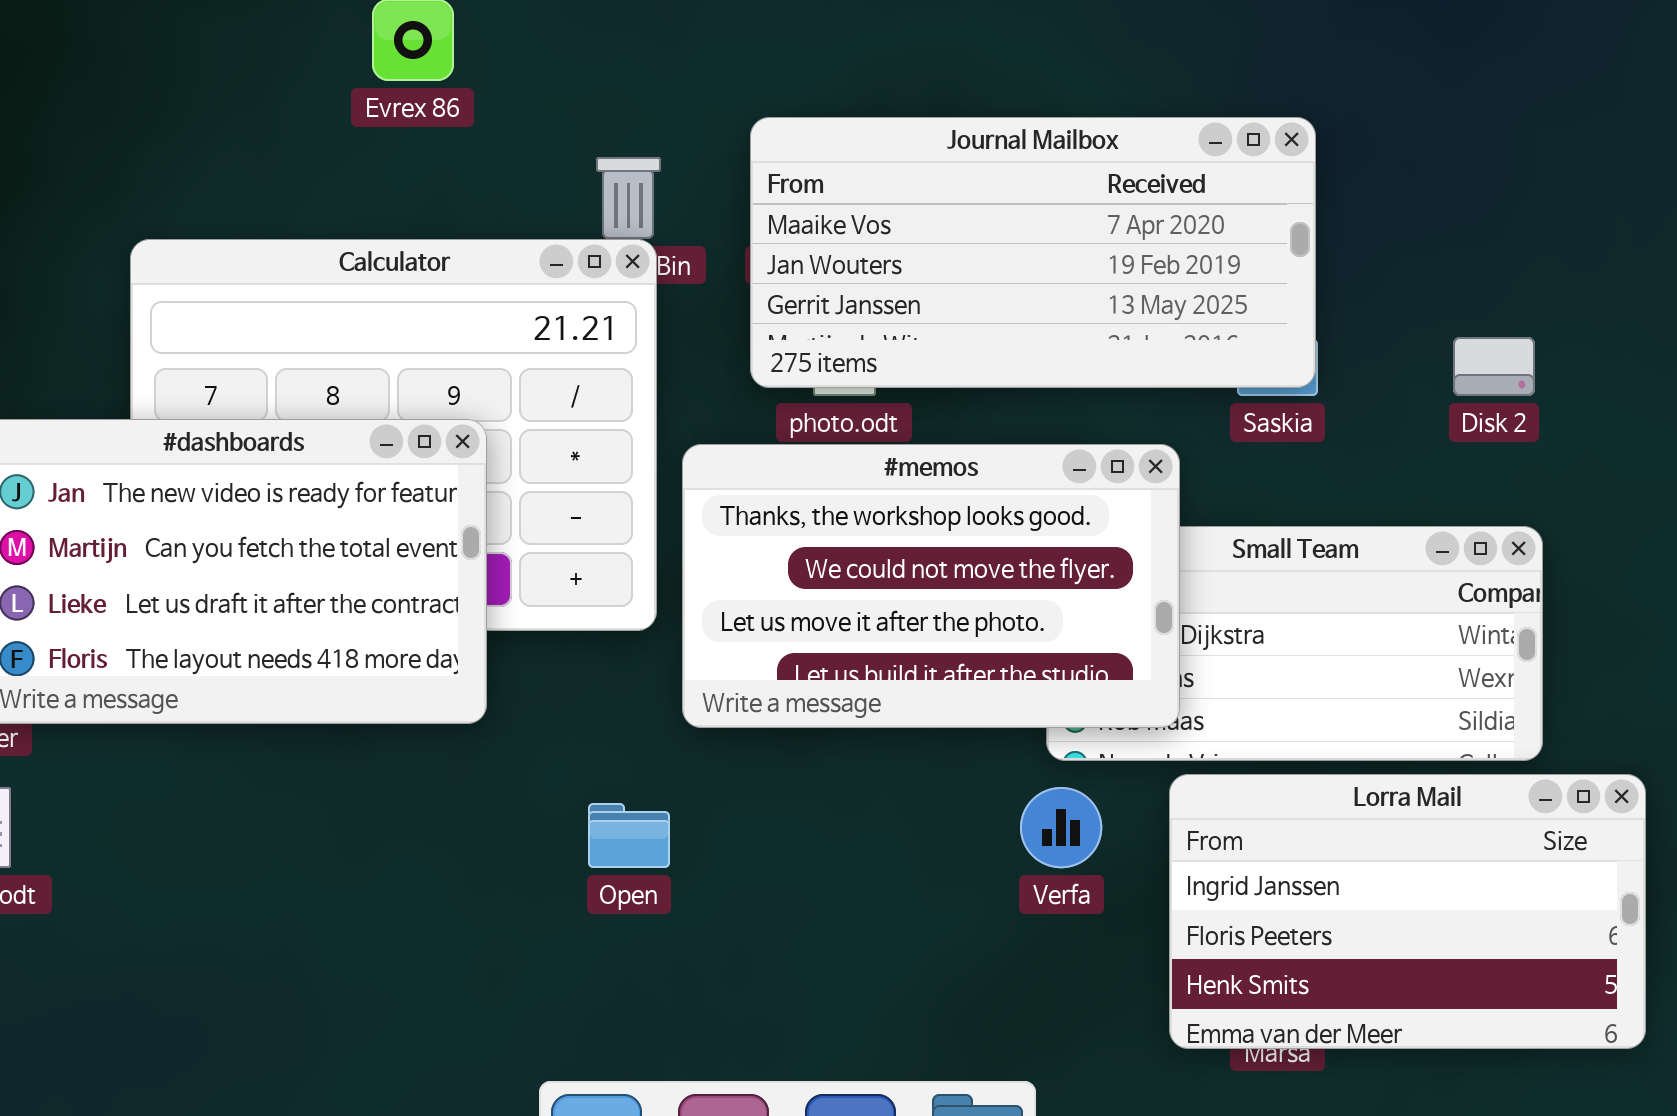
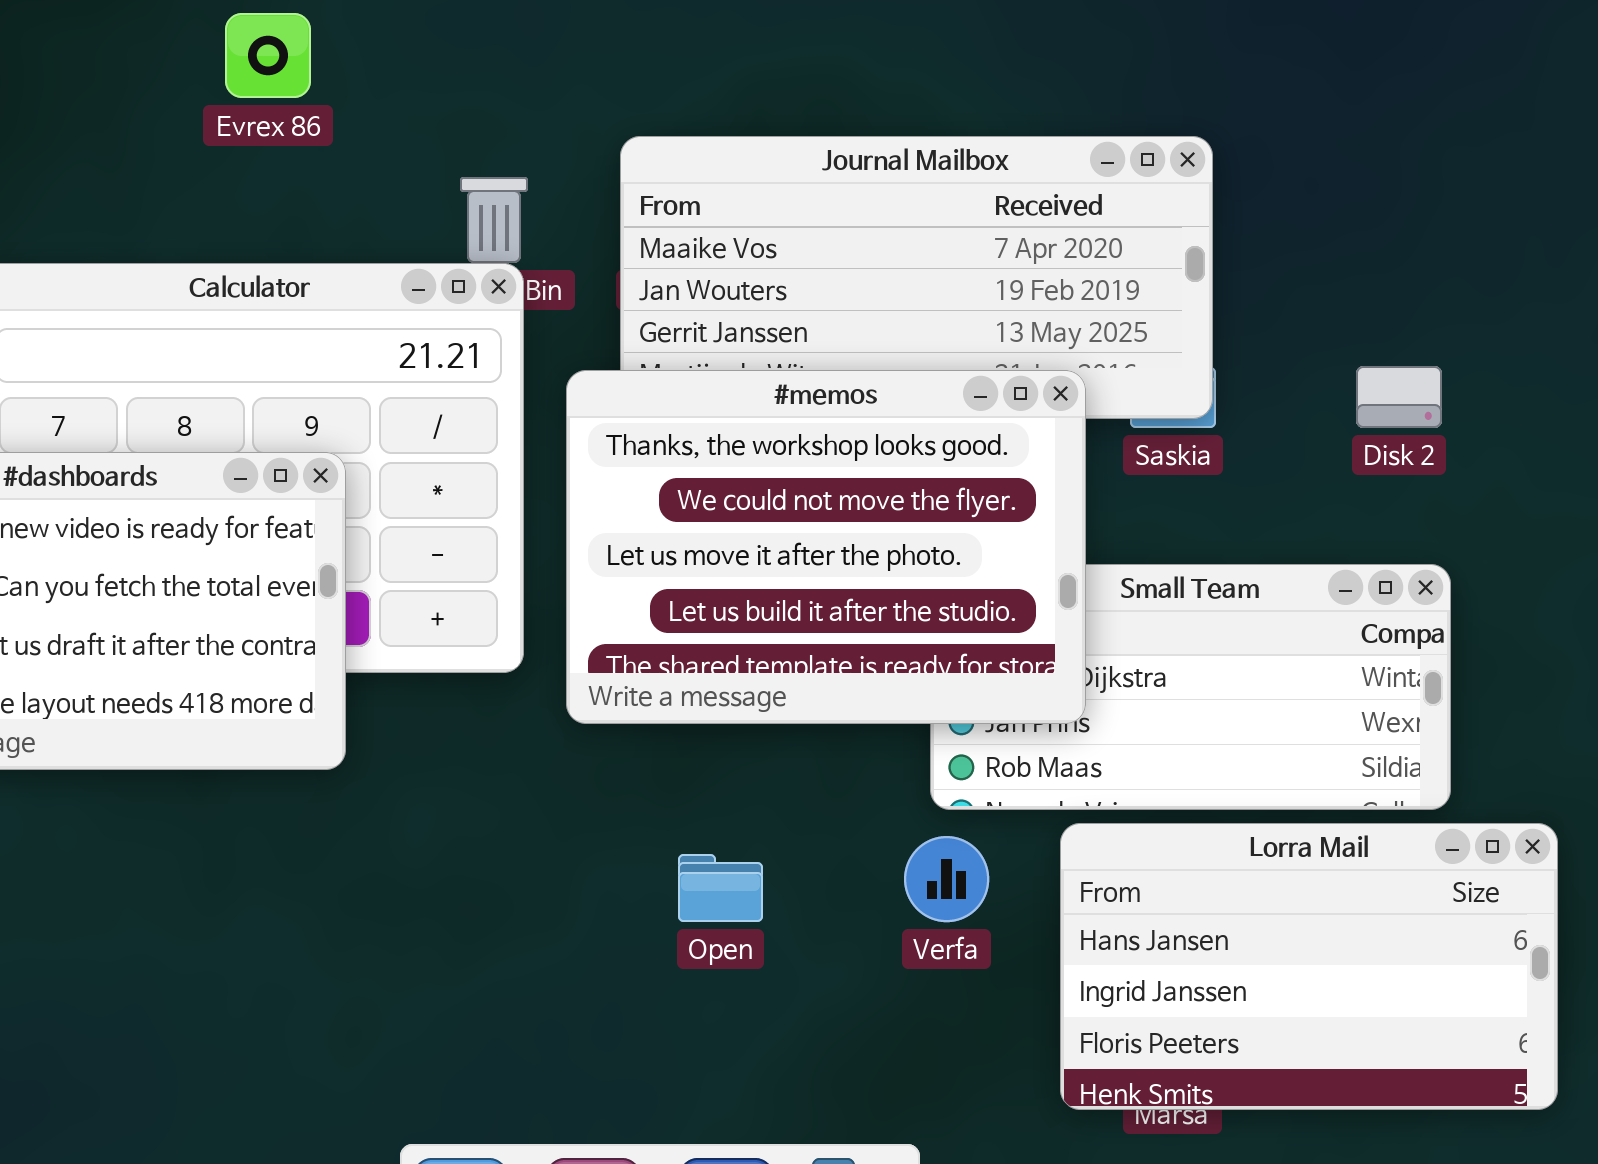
#memos: [682,444,1180,728] -> [566,370,1086,724], moved, resized
Lorra Mail: [1169,774,1646,1049] -> [1060,823,1558,1110], scrolled up 1 row
Open: [588,803,670,868] -> [678,854,763,922], moved

